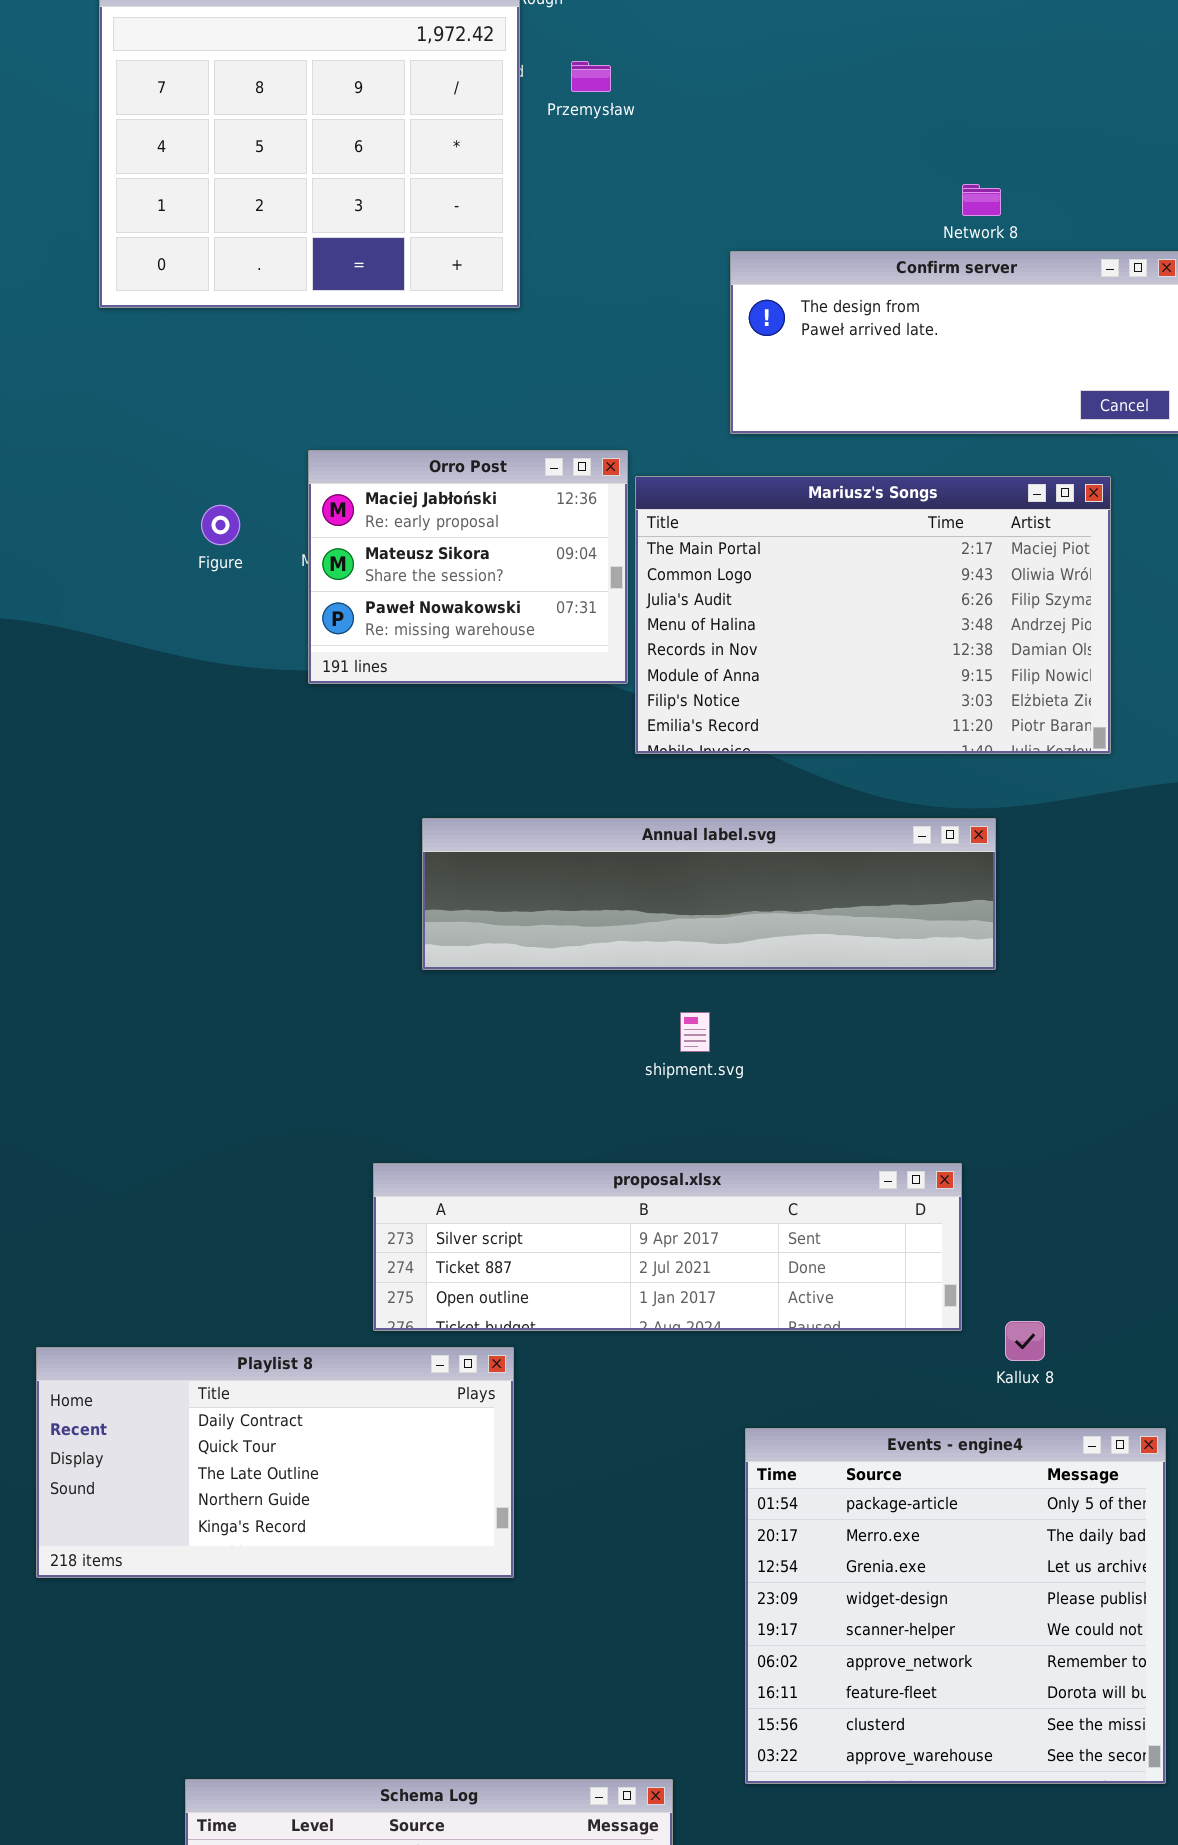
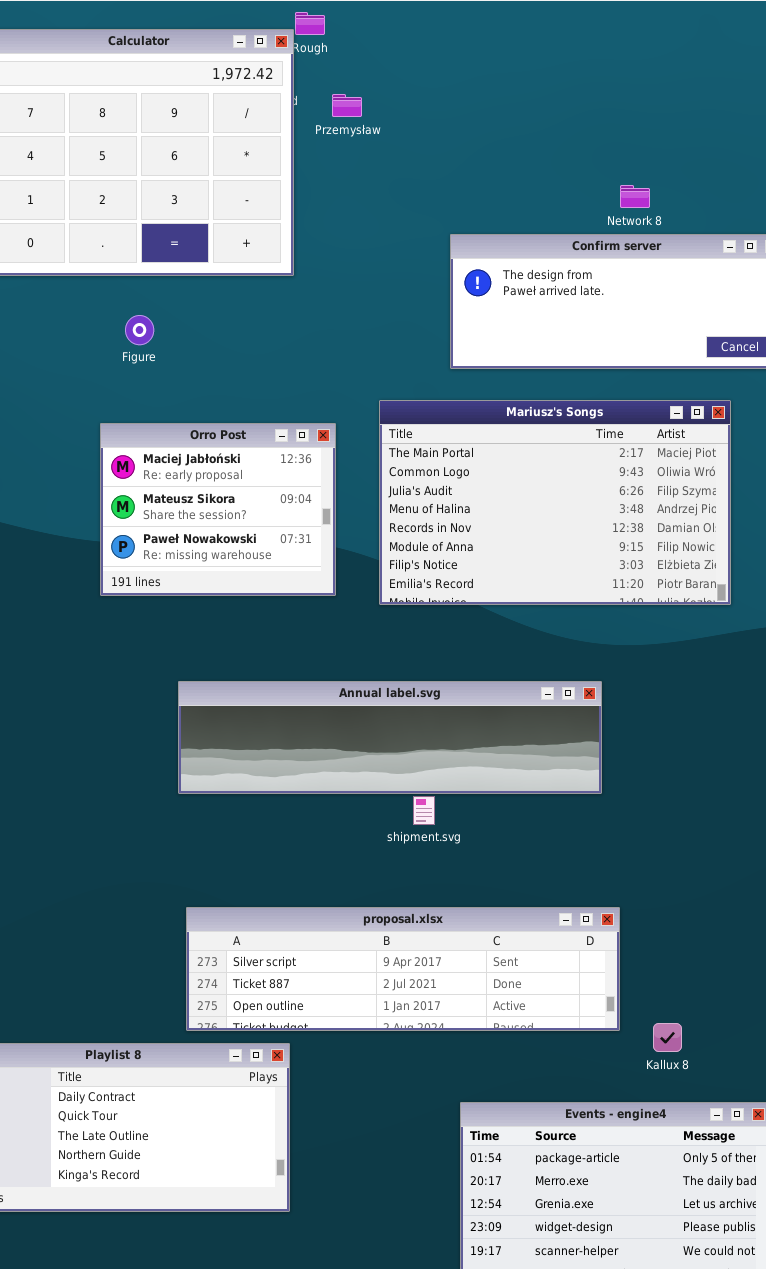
Orro Post: [308,450,628,684] -> [100,423,336,596], moved
Figure: [201,505,240,545] -> [125,315,154,345], moved
Annual label.svg: [422,818,996,970] -> [178,681,602,794], moved

